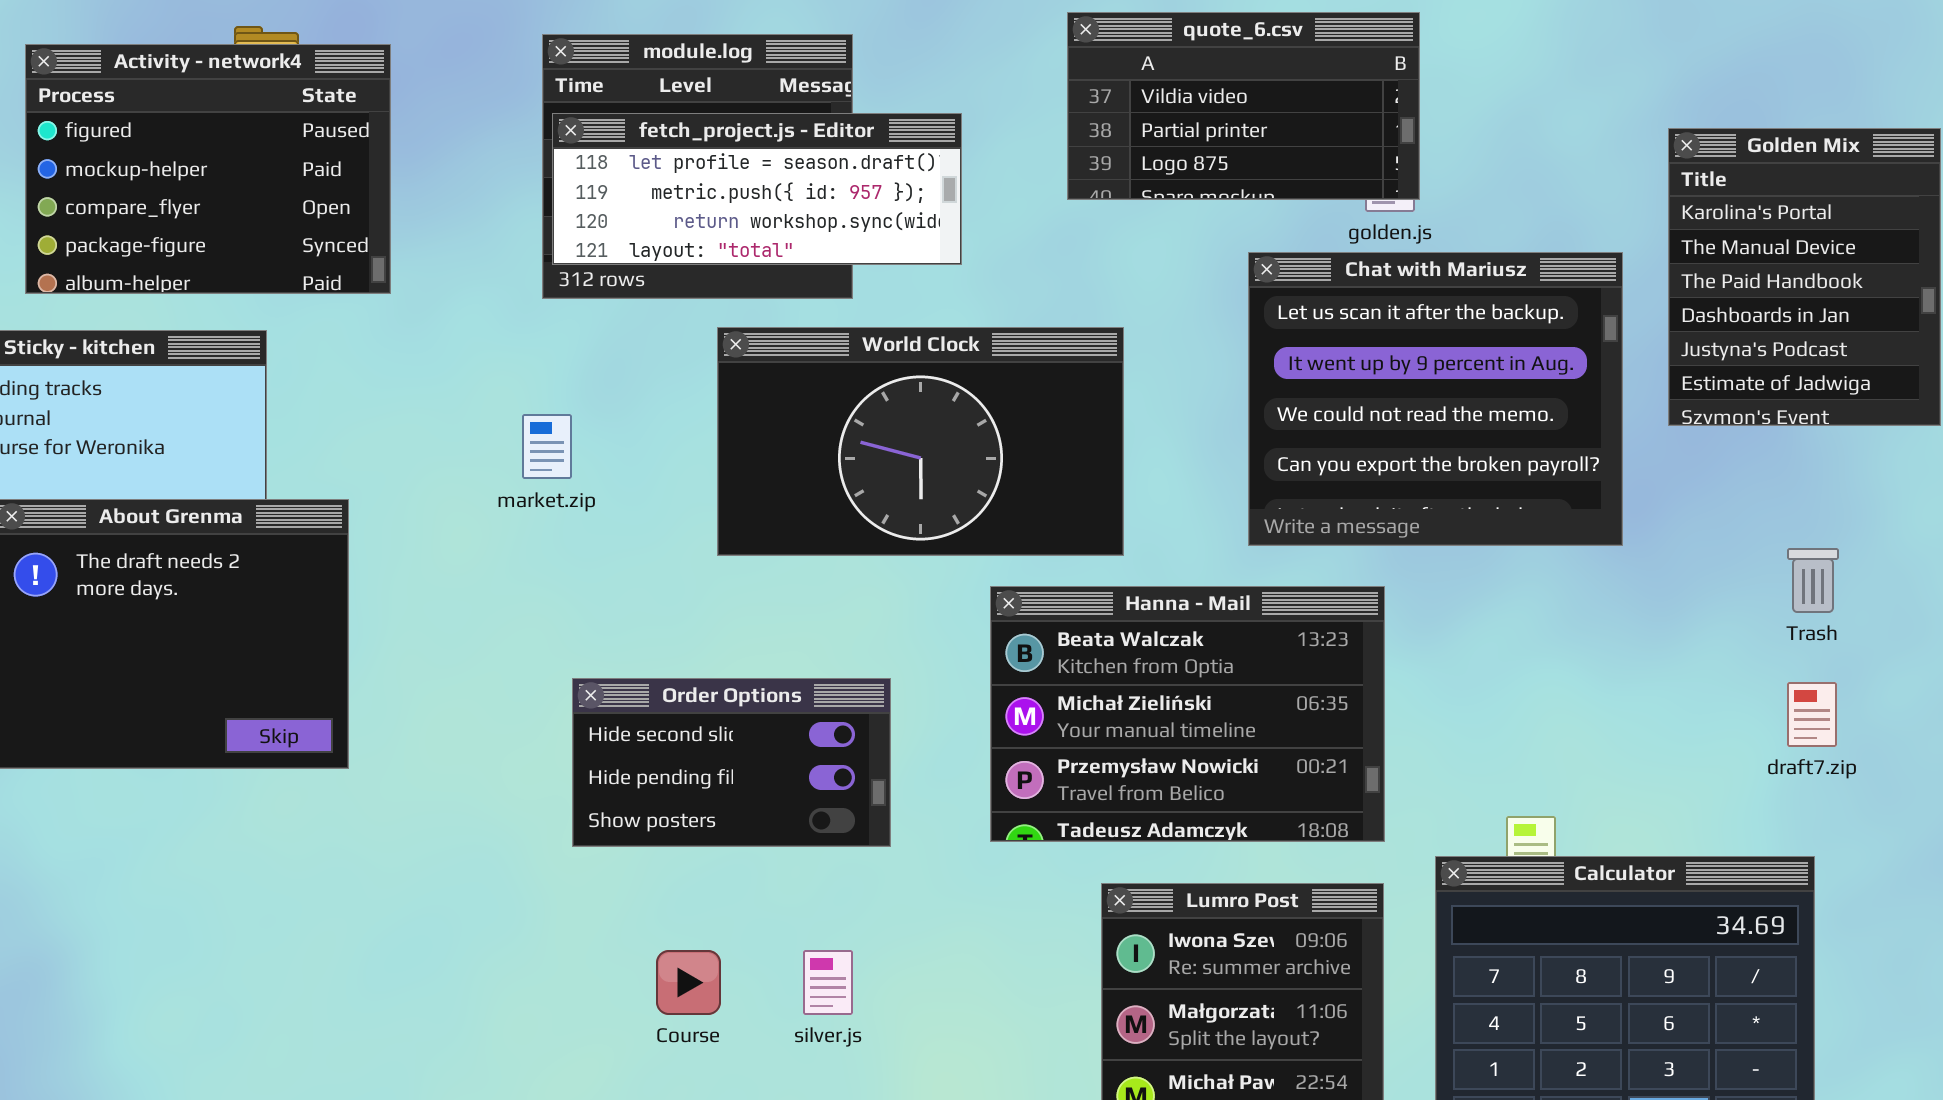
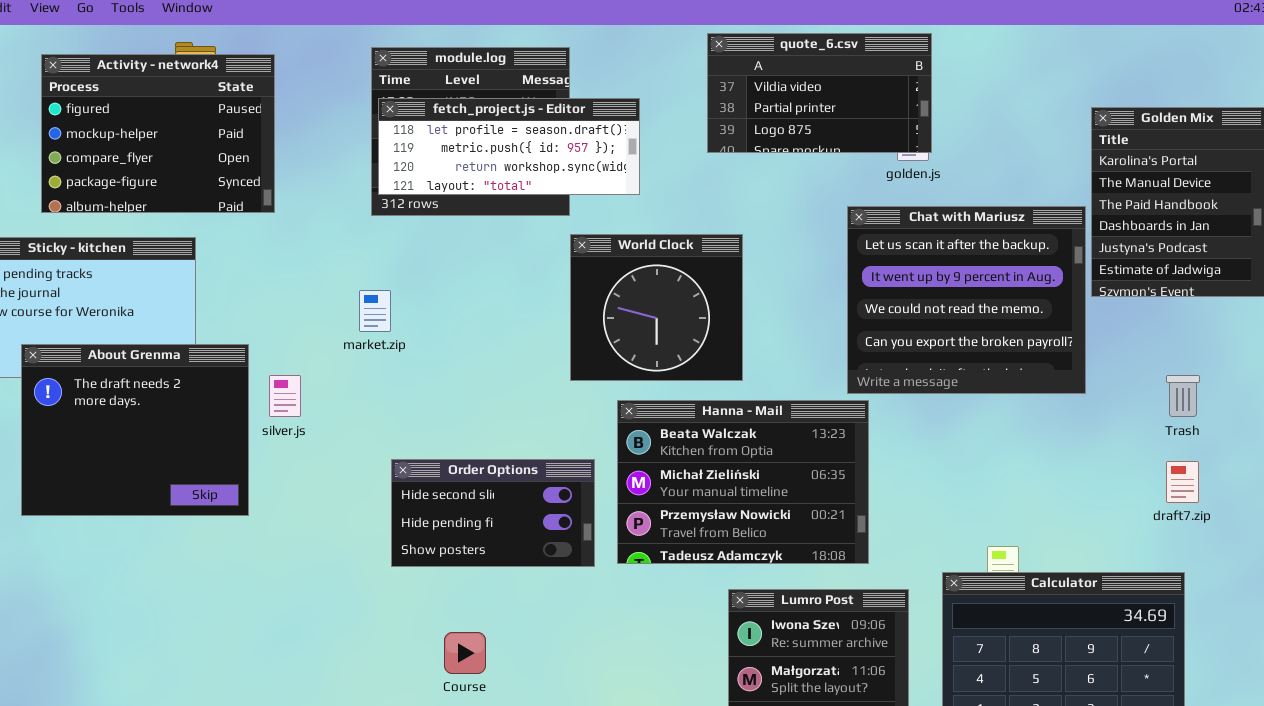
Chat with Mariusz: [1248,252,1623,546] -> [847,206,1086,394], moved
World Clock: [717,327,1124,556] -> [570,234,743,381], resized
Hanna - Mail: [990,586,1385,842] -> [617,400,869,564], moved
silver.js: [803,950,853,1015] -> [269,375,301,417], moved

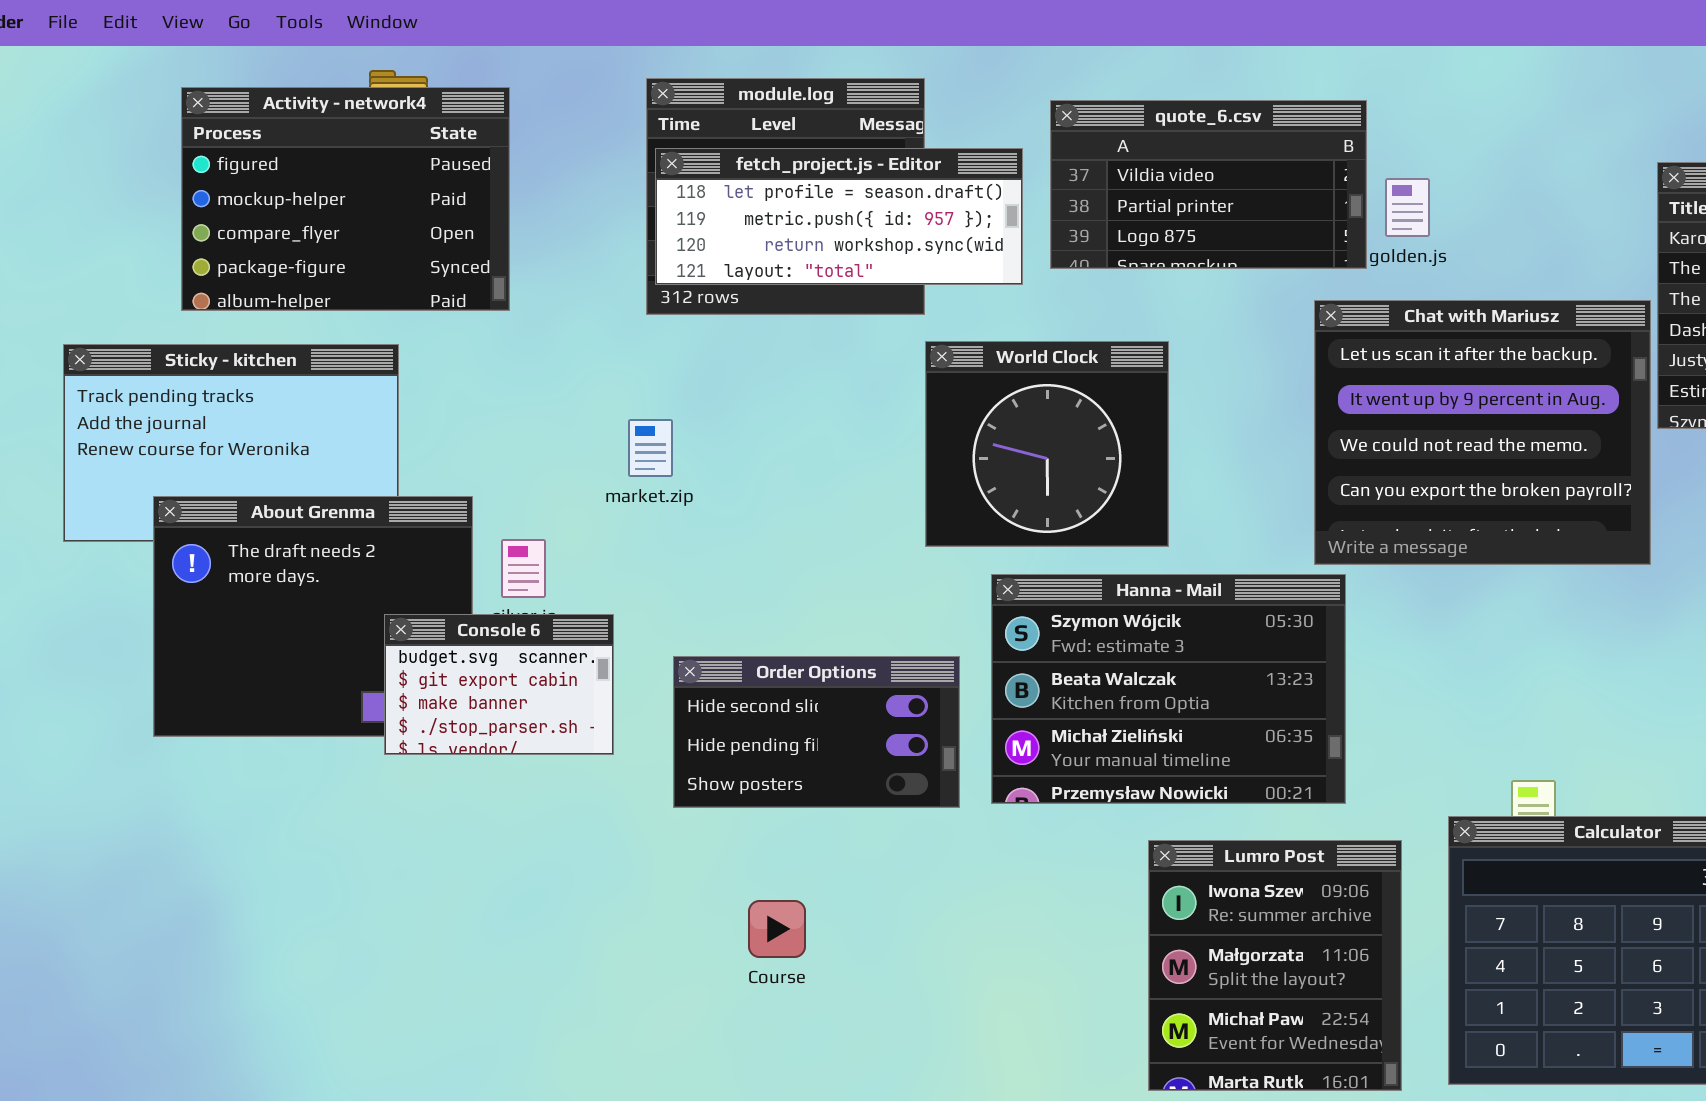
quote_6.csv: [707,33,932,153] -> [1050,100,1367,269], moved
Hanna - Mail: [617,400,869,564] -> [991,574,1346,804], scrolled up 1 row
Console 6: none -> [384,614,614,755], opened

